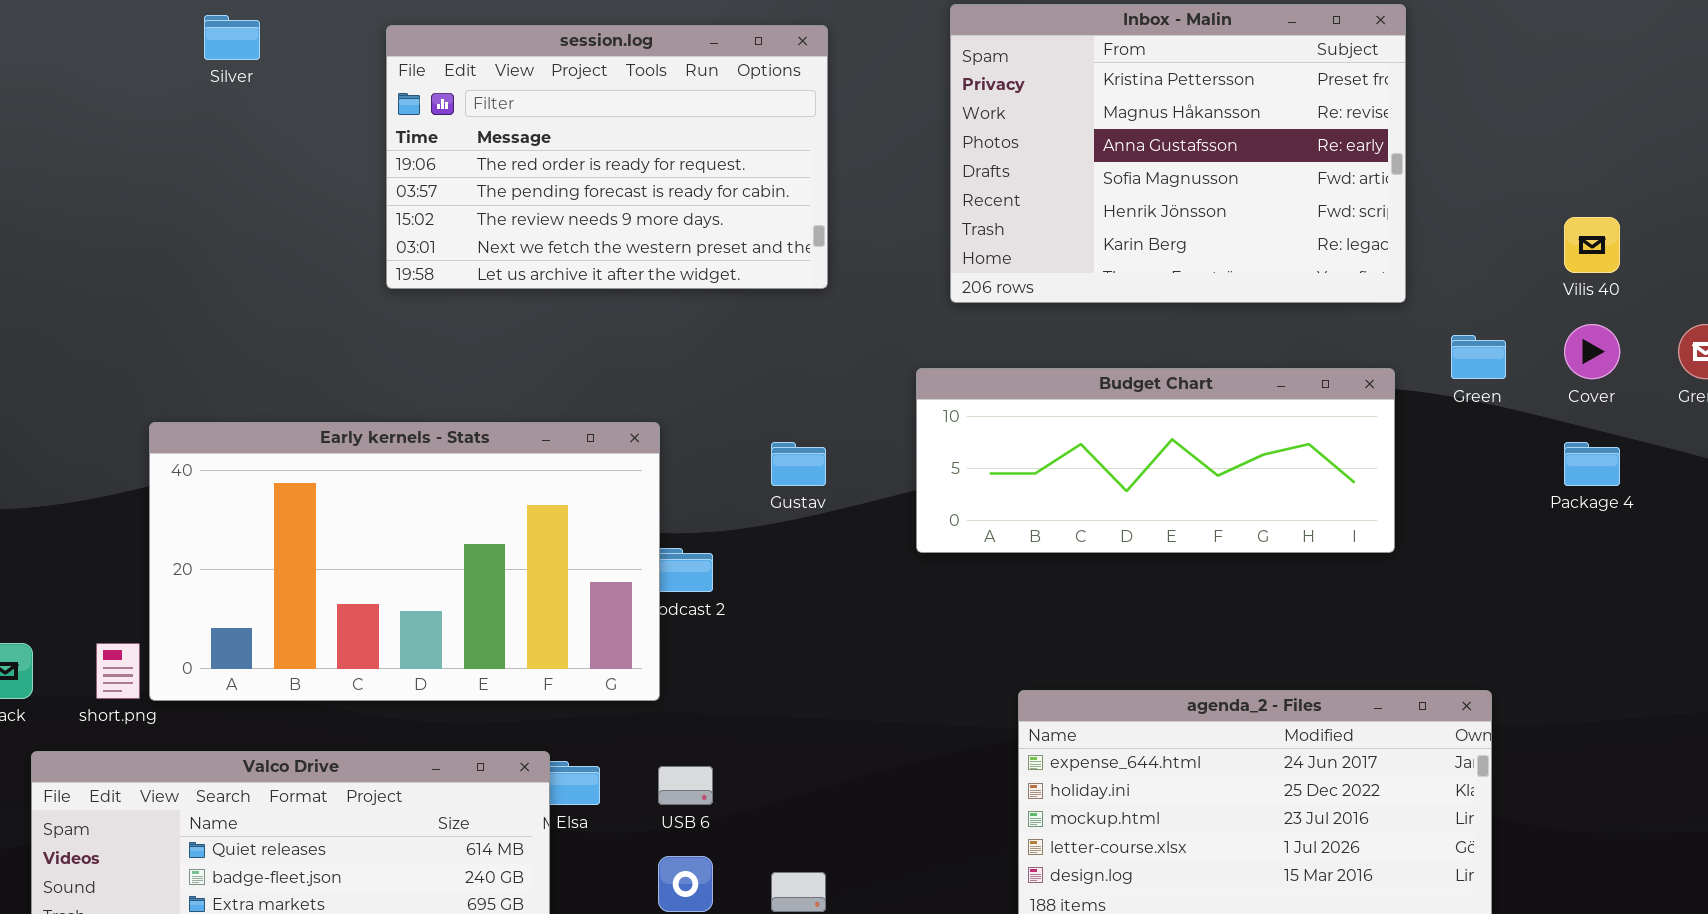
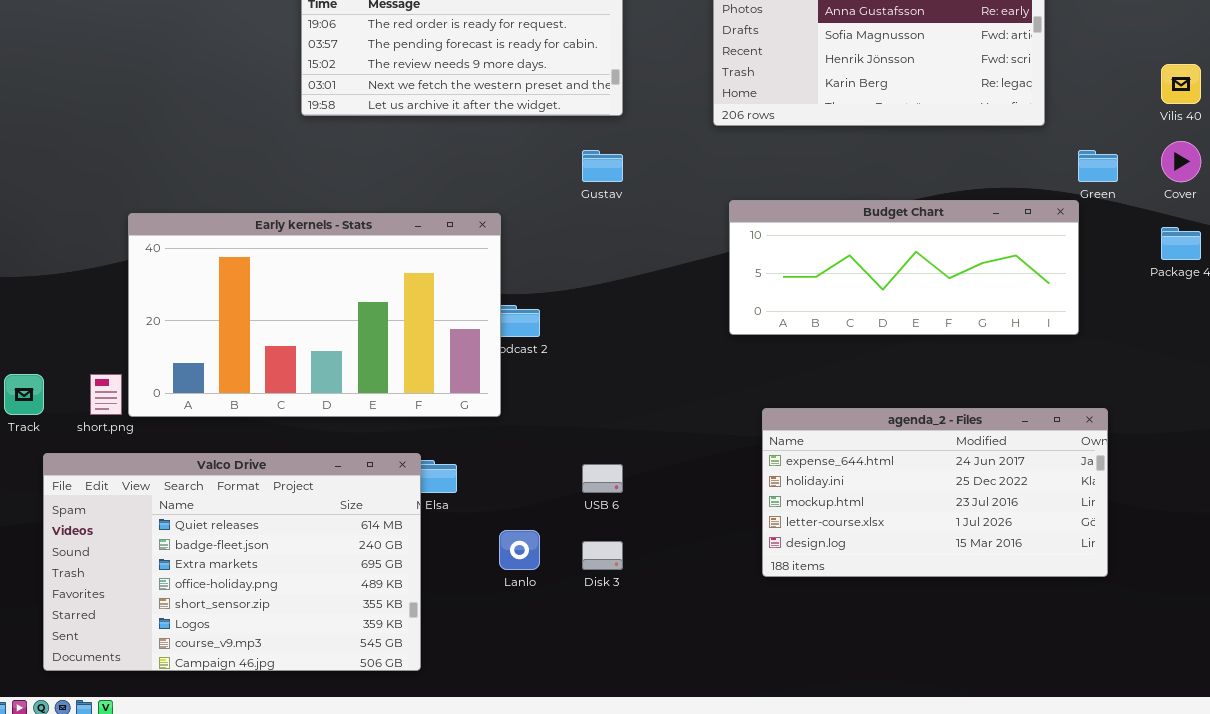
Budget Chart: [916,368,1395,553] -> [729,200,1079,335], moved
Gustav: [771,442,826,486] -> [582,150,623,182], moved
USB 6: [658,766,713,805] -> [582,464,623,493], moved

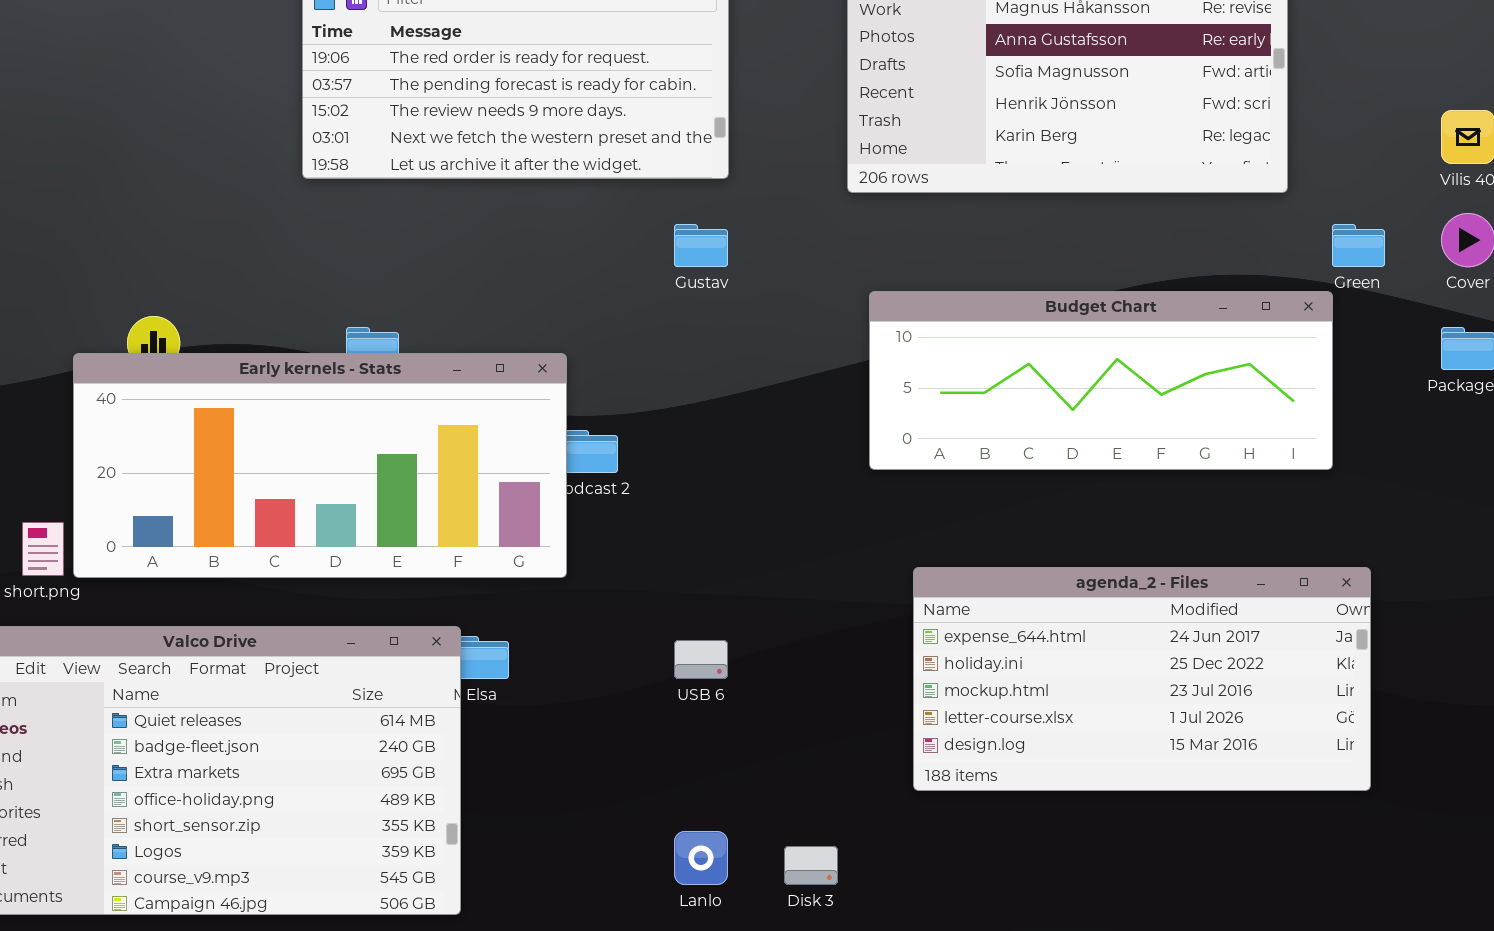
Early kernels - Stats: [128,213,501,417] -> [73,353,567,578], resized
Lanlo: [499,530,540,570] -> [674,831,728,885], moved
Disk 3: [582,541,623,570] -> [784,846,838,885], moved

